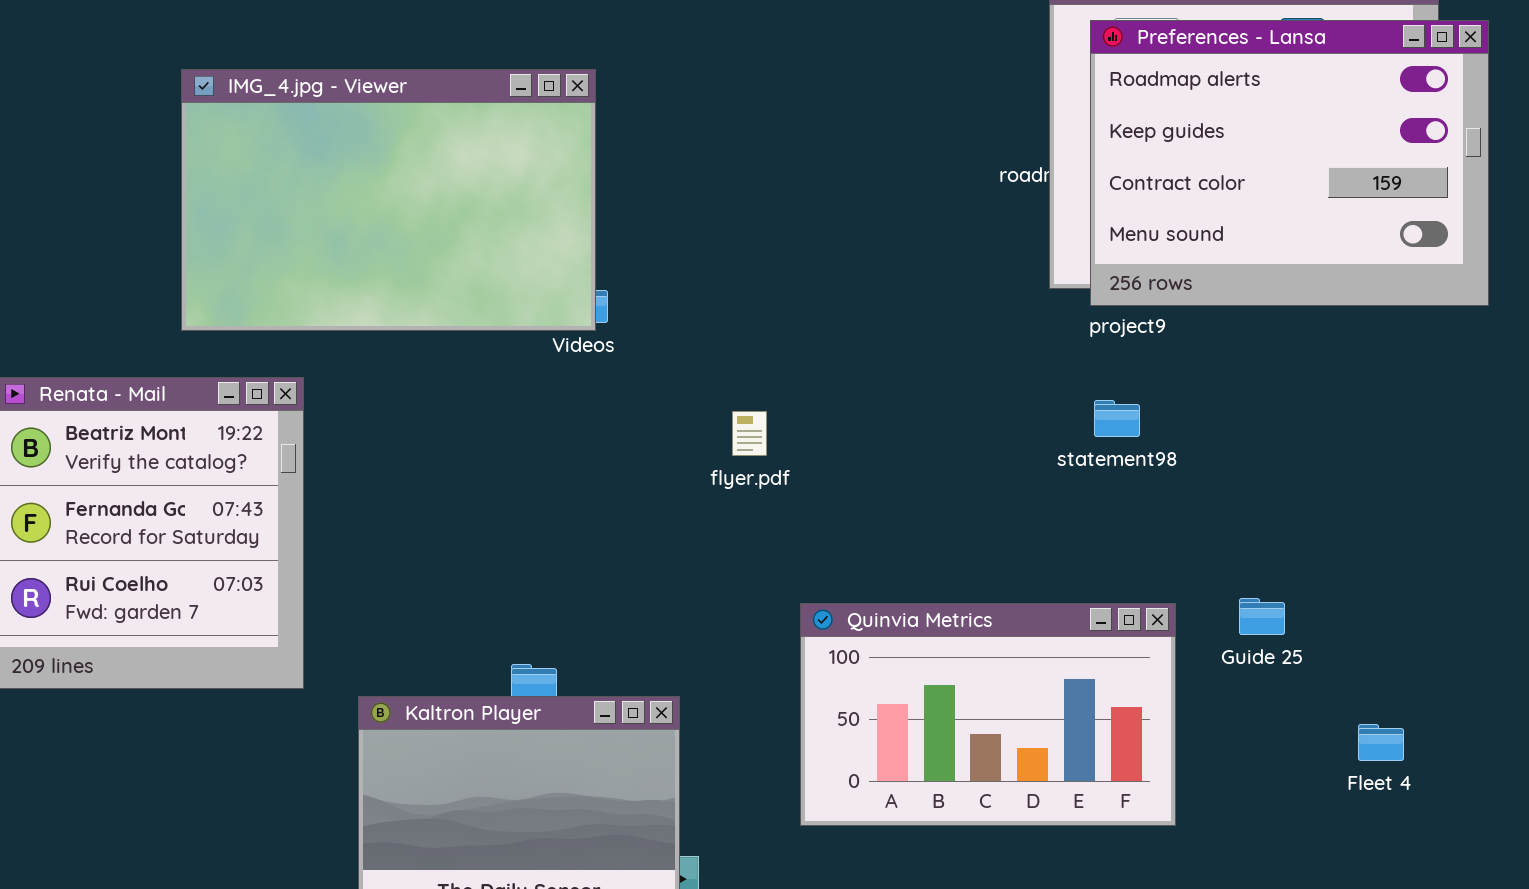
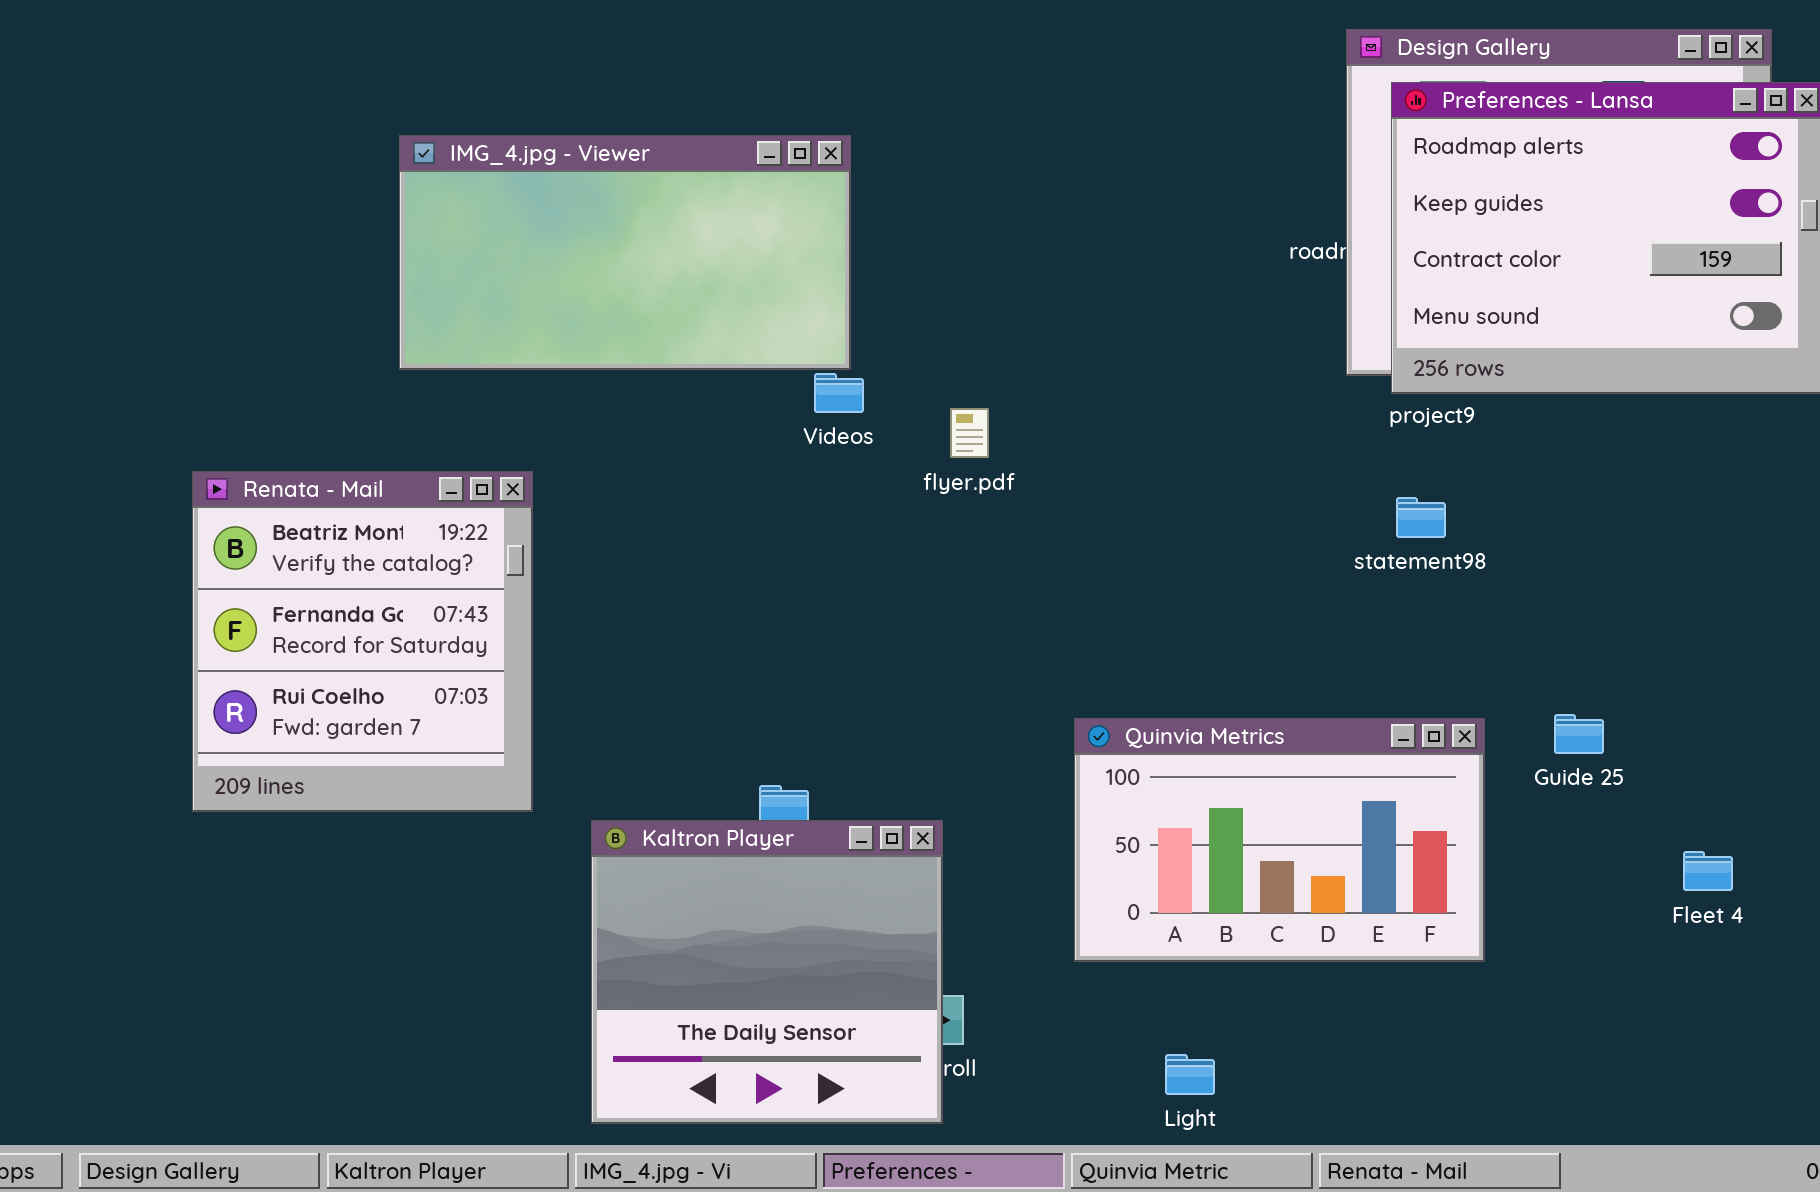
IMG_4.jpg - Viewer: [181,69,596,331] -> [399,135,851,370], resized
flyer.pdf: [732,411,767,456] -> [950,408,989,458], moved

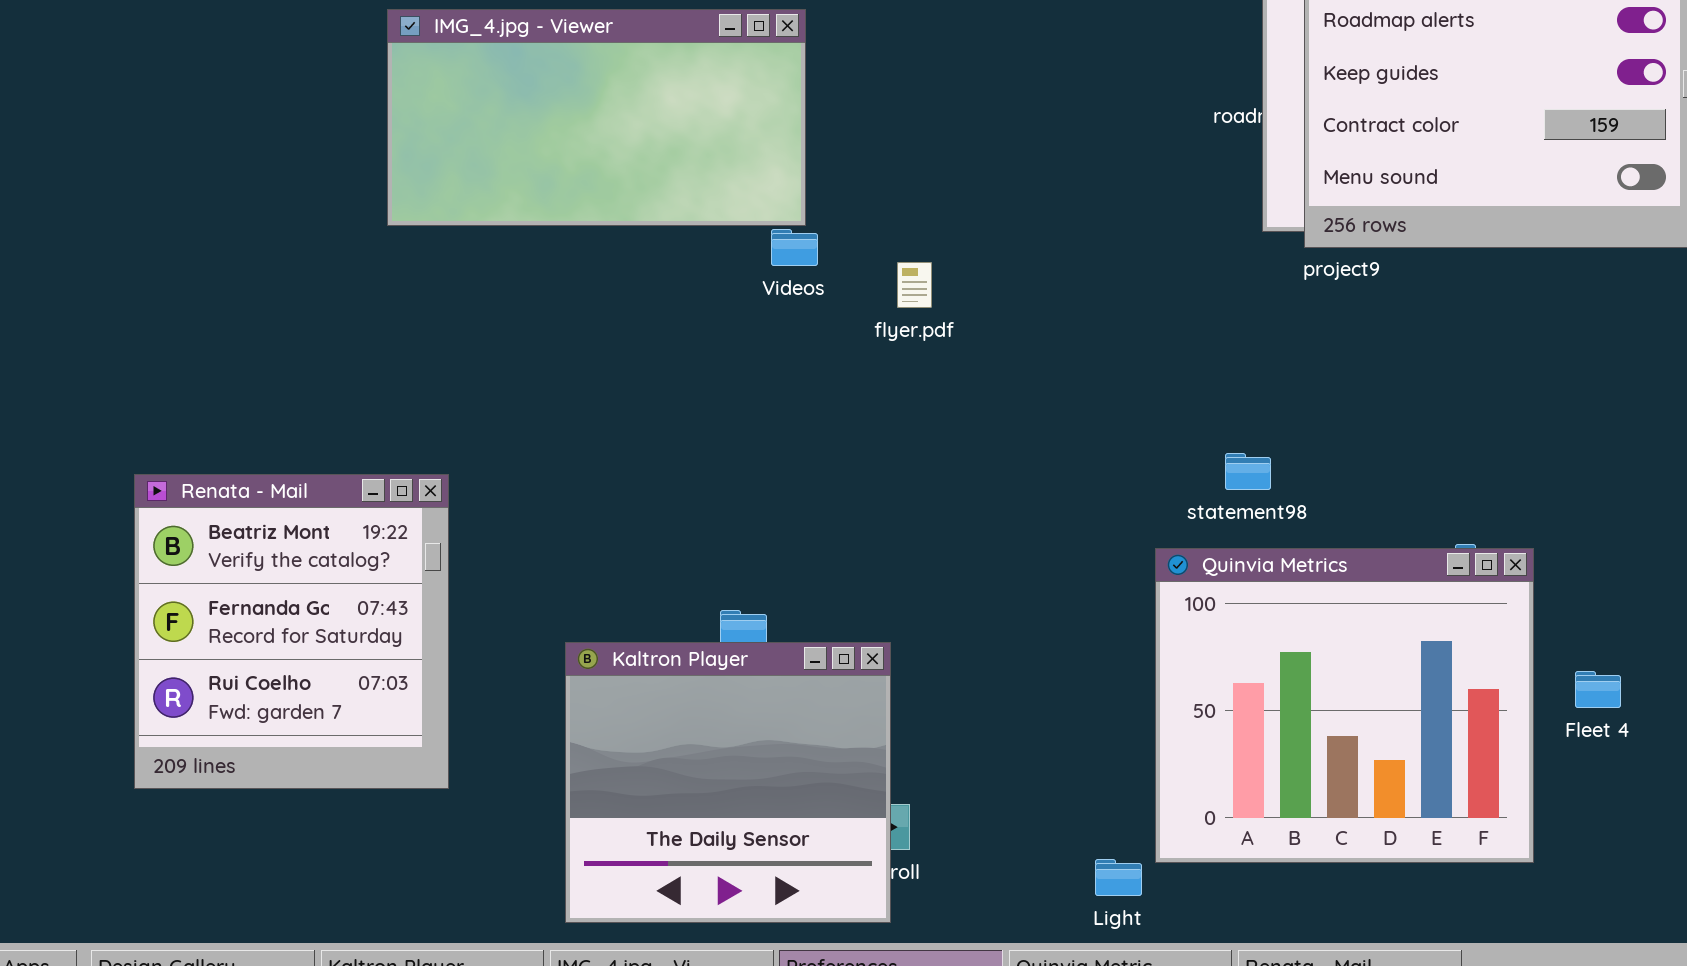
Renata - Mail: [192,471,533,812] -> [134,474,449,789], moved
statement98: [1396,497,1446,538] -> [1225,453,1271,490], moved
Quinvia Metrics: [1074,718,1485,962] -> [1155,548,1534,863], moved, resized

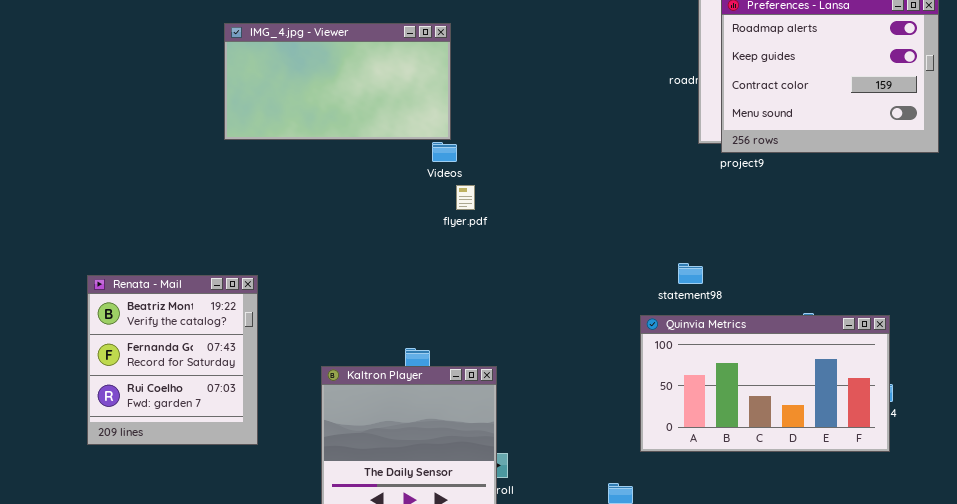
flyer.pdf: [897,262,932,308] -> [456,185,475,210], moved
Quinvia Metrics: [1155,548,1534,863] -> [640,315,890,452], resized

